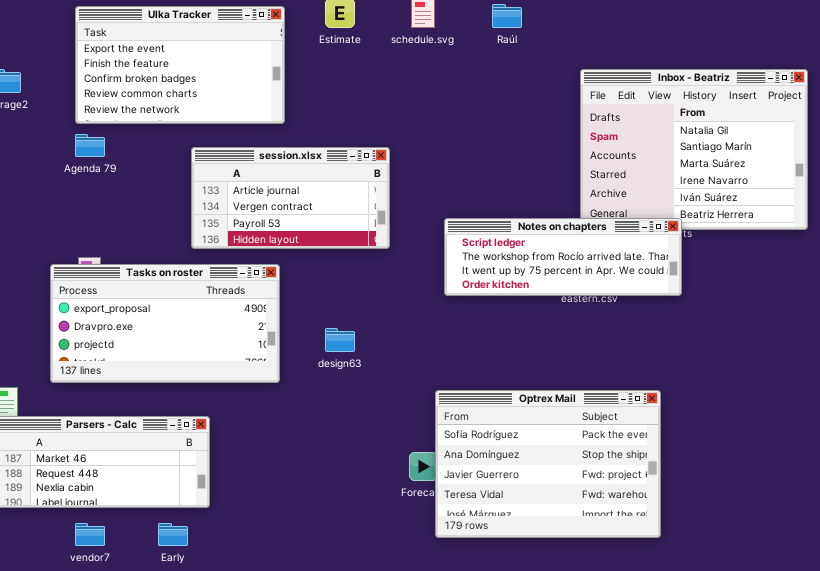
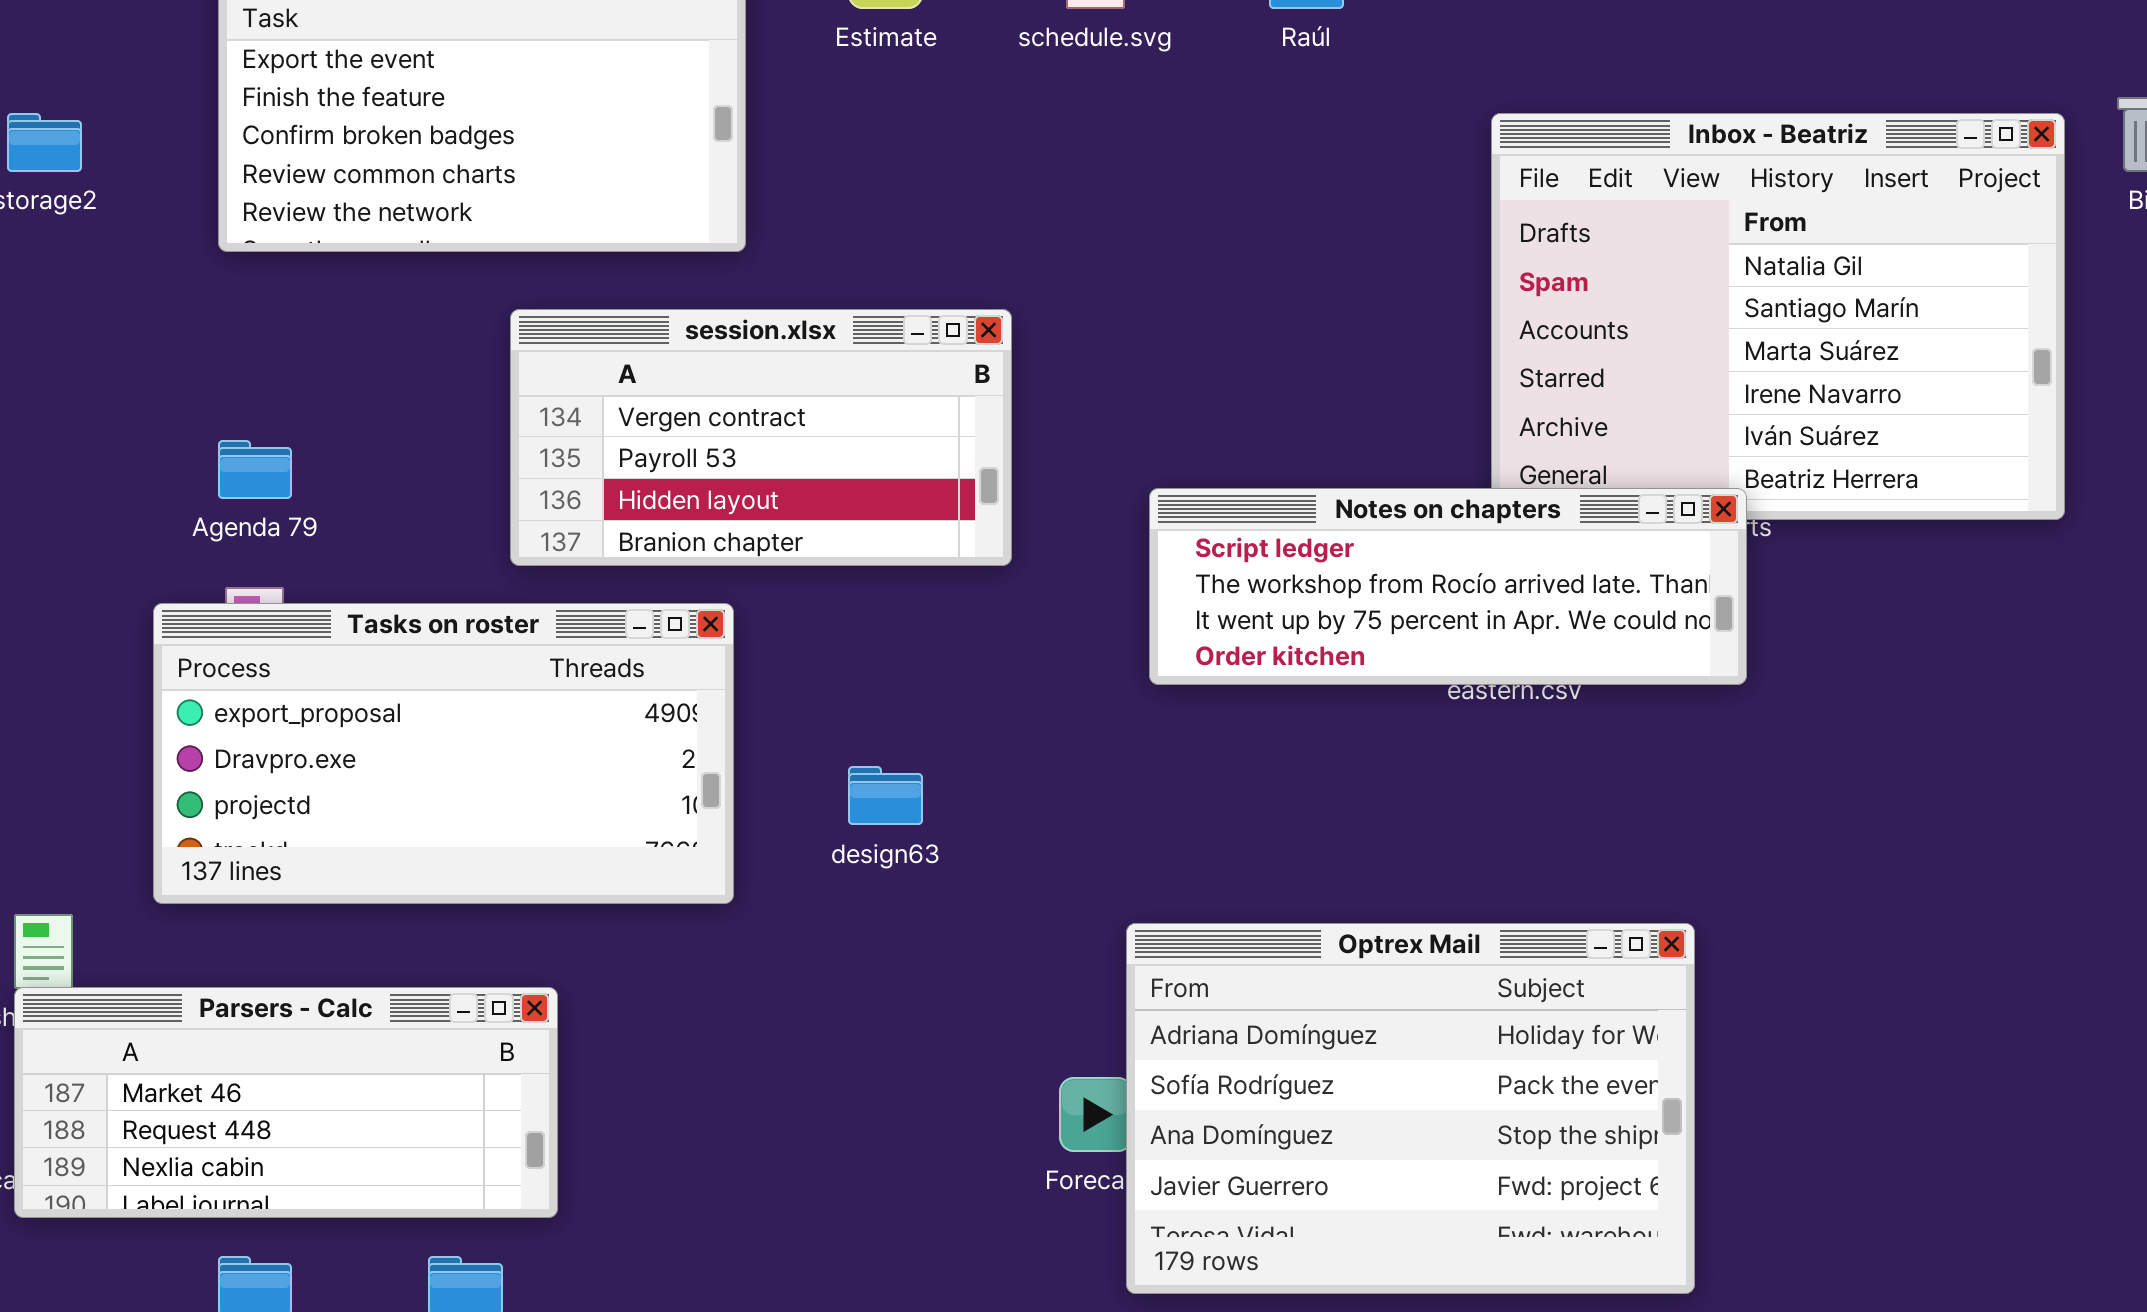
Agenda 79: [75,134,105,157] -> [218,440,292,499], moved
session.xlsx: [191,147,390,249] -> [510,309,1012,566], scrolled down 1 row
Optrex Mail: [435,390,661,538] -> [1126,923,1695,1294], scrolled up 1 row

